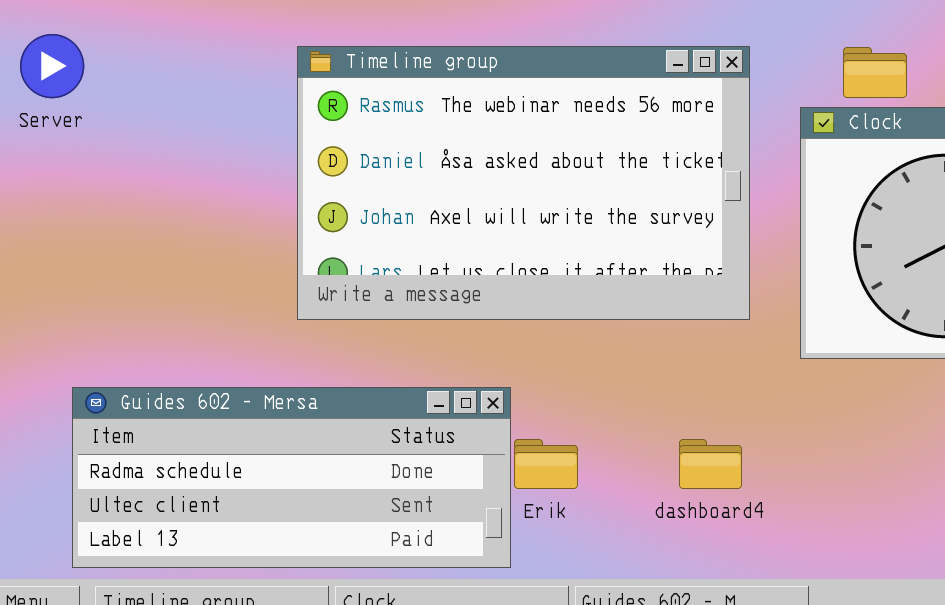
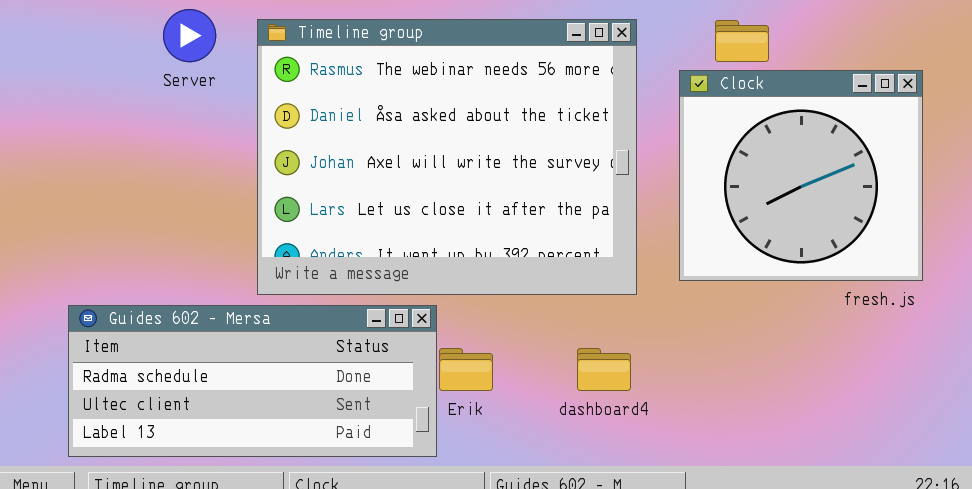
Server: [20,34,84,98] -> [163,9,216,62], moved
Timeline group: [297,46,750,320] -> [257,19,637,295], resized

